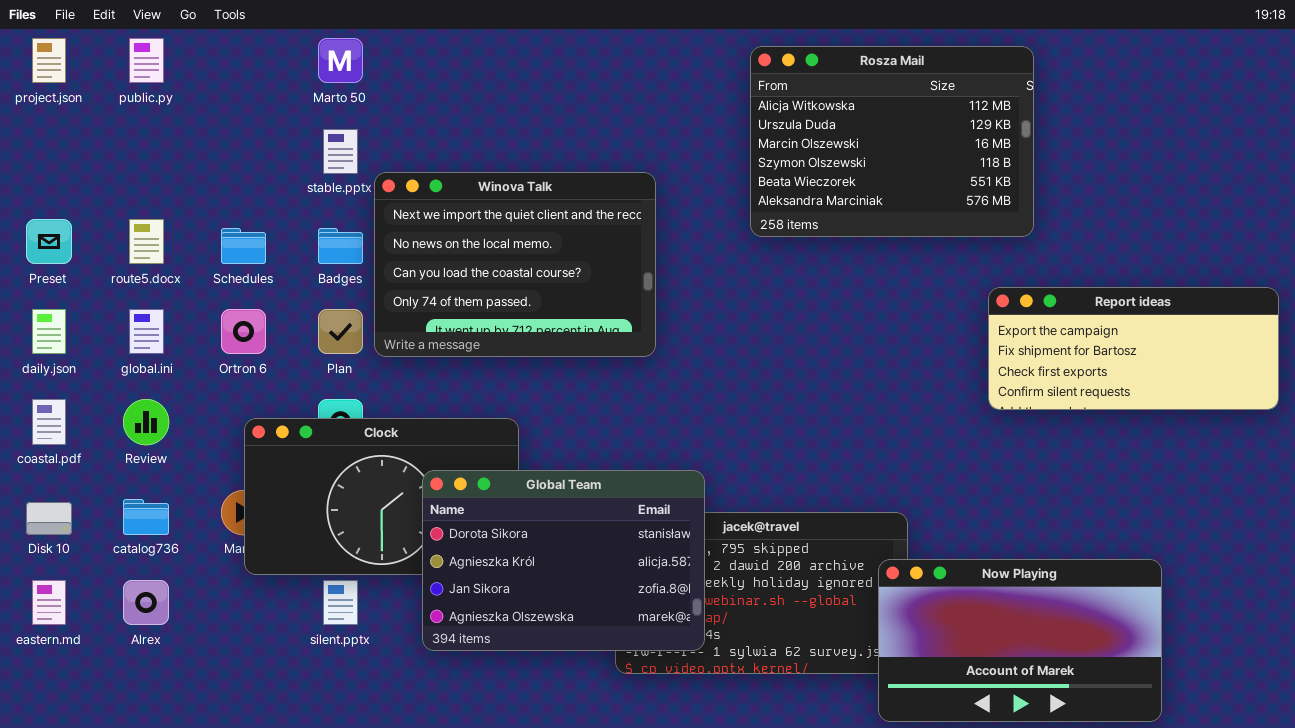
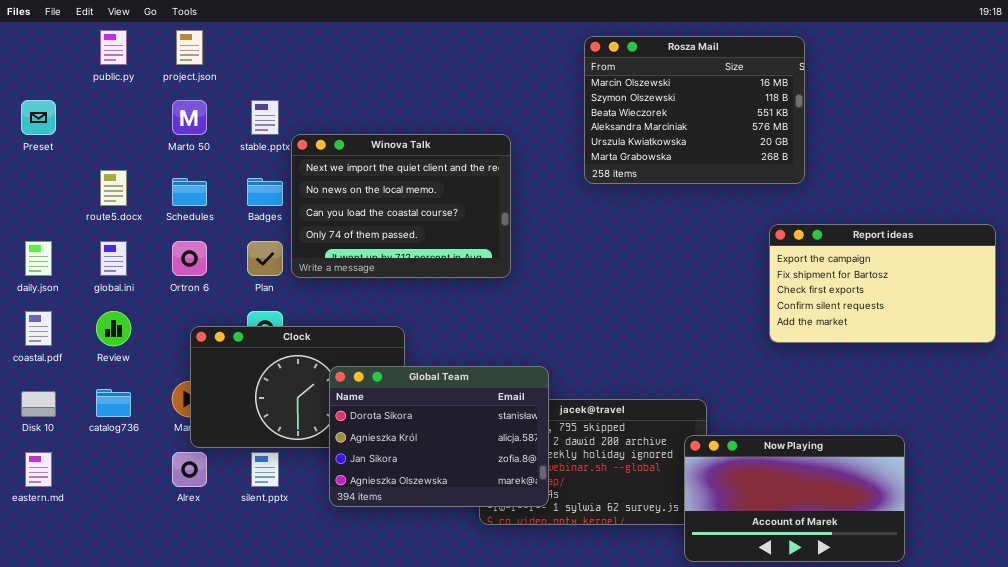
project.json: [32,38,66,83] -> [176,30,203,65], moved
Marto 50: [318,38,363,83] -> [172,100,207,135], moved
Rosza Mail: [750,46,1034,237] -> [584,36,805,184], scrolled down 2 rows
Preset: [26,219,72,264] -> [21,100,56,135], moved
Report ideas: [988,287,1279,410] -> [769,224,996,343], resized
Alrex: [123,580,169,625] -> [172,452,207,487], moved

